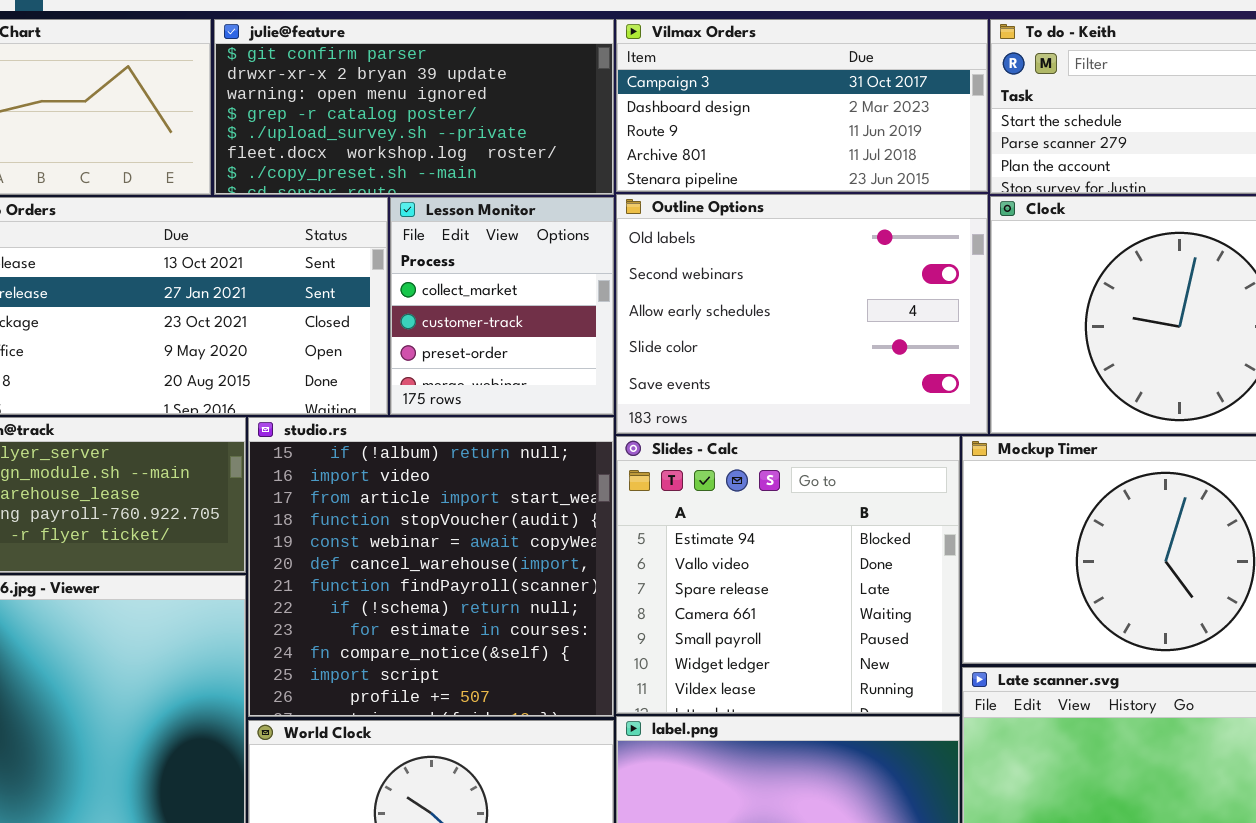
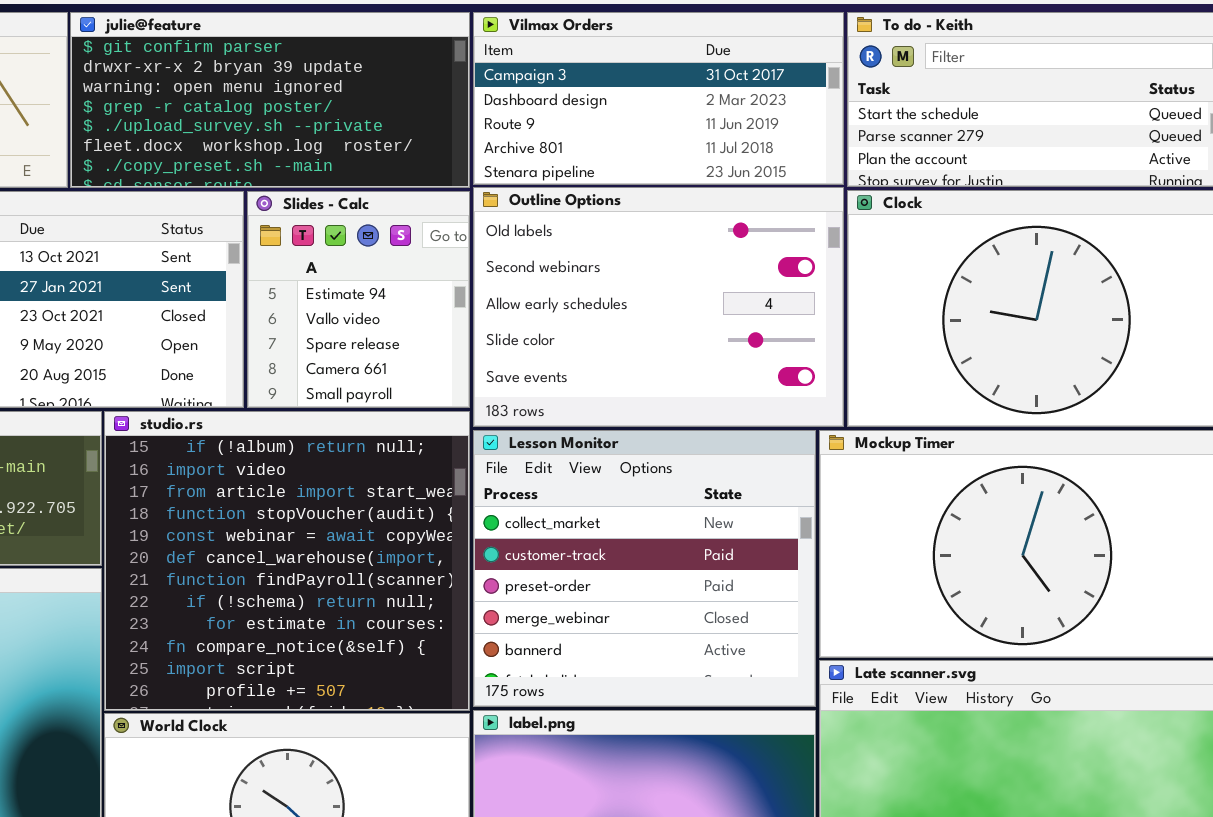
Lesson Monitor: [390,197,614,415] -> [473,430,816,707], moved, resized
Slides - Calc: [616,436,960,714] -> [247,191,470,408], moved, resized

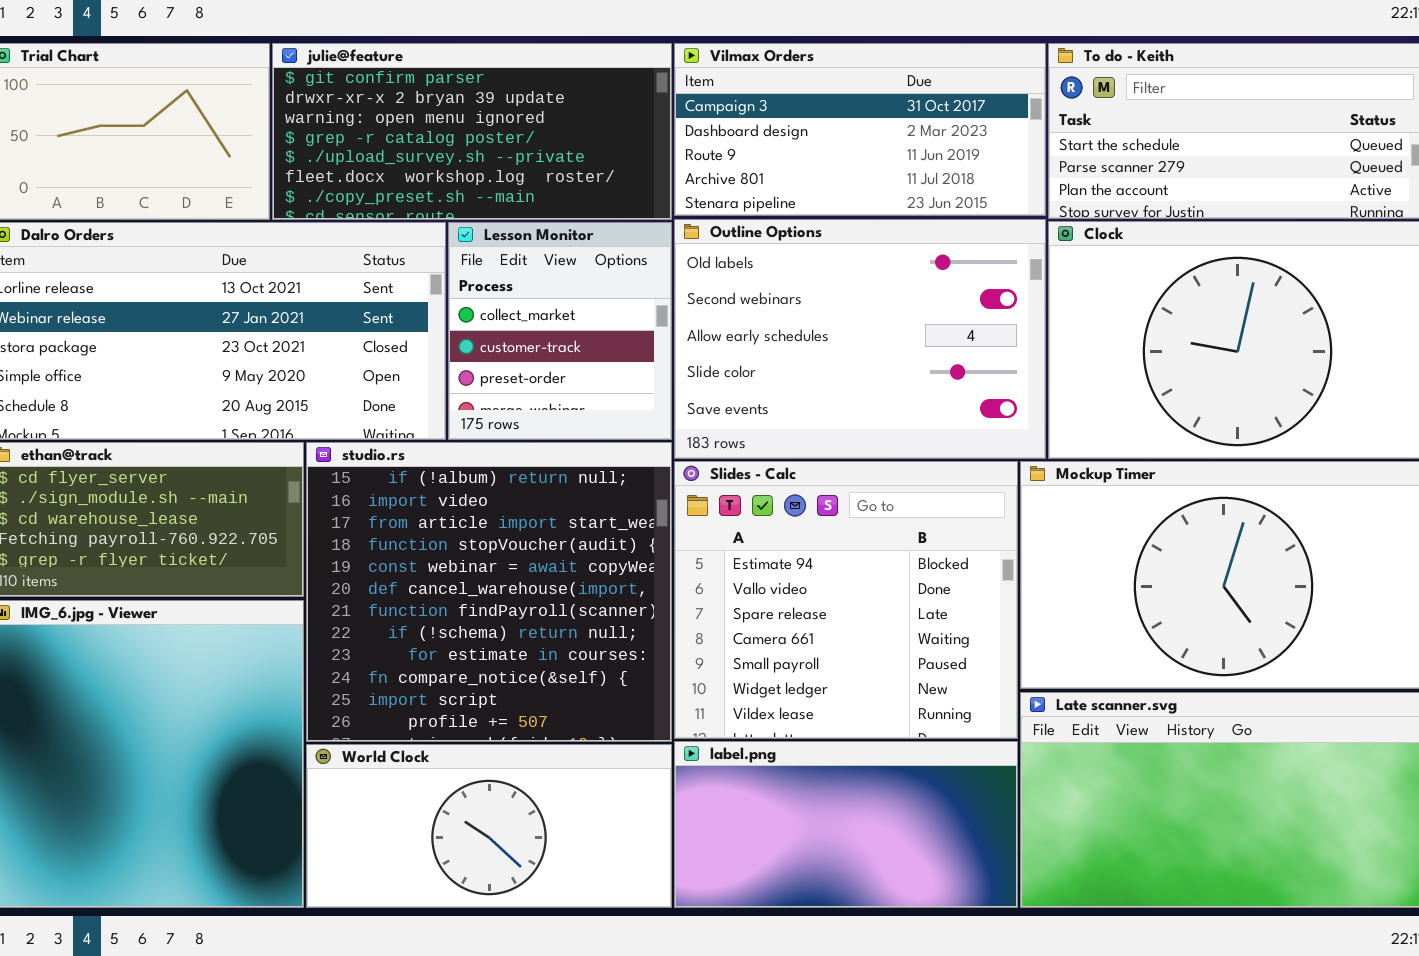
Slides - Calc: [247,191,470,408] -> [674,461,1018,739], moved, resized
Lesson Monitor: [473,430,816,707] -> [448,222,672,440], moved, resized

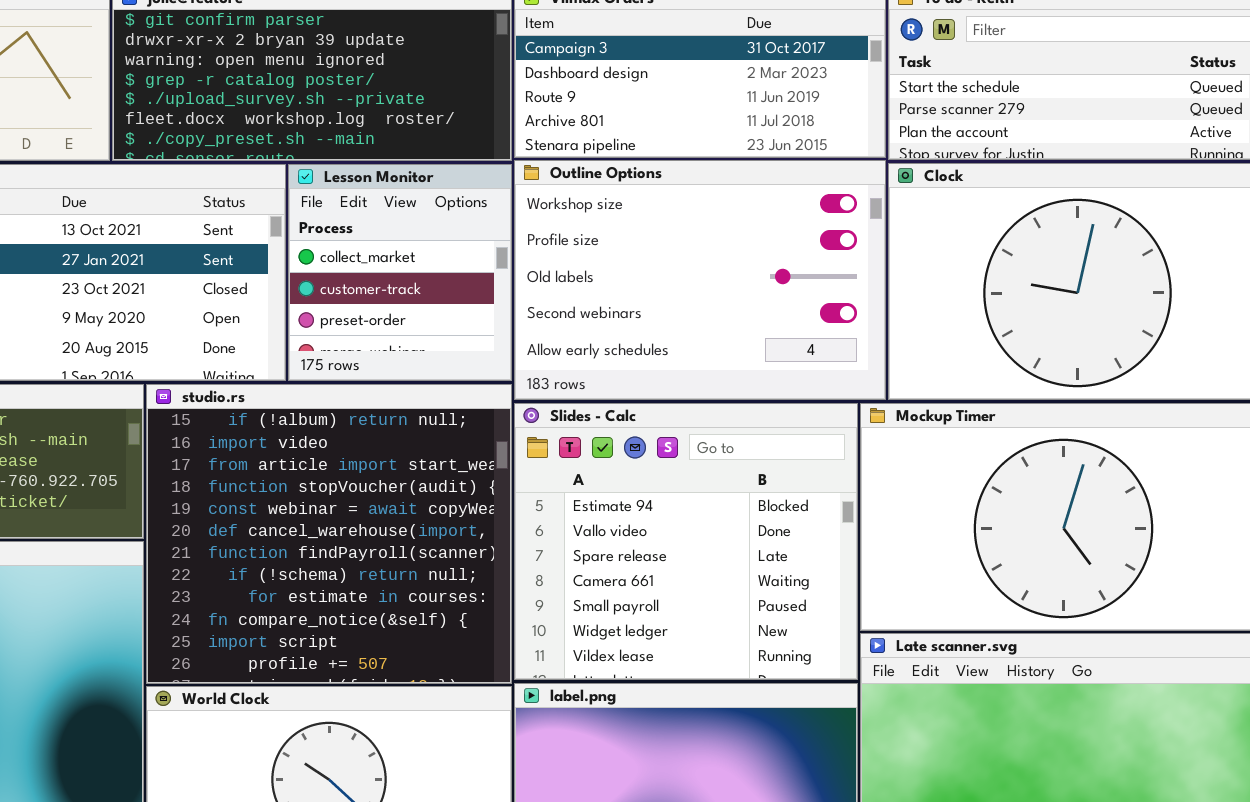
Outline Options: [674,219,1046,459] -> [514,160,886,400], scrolled up 2 rows

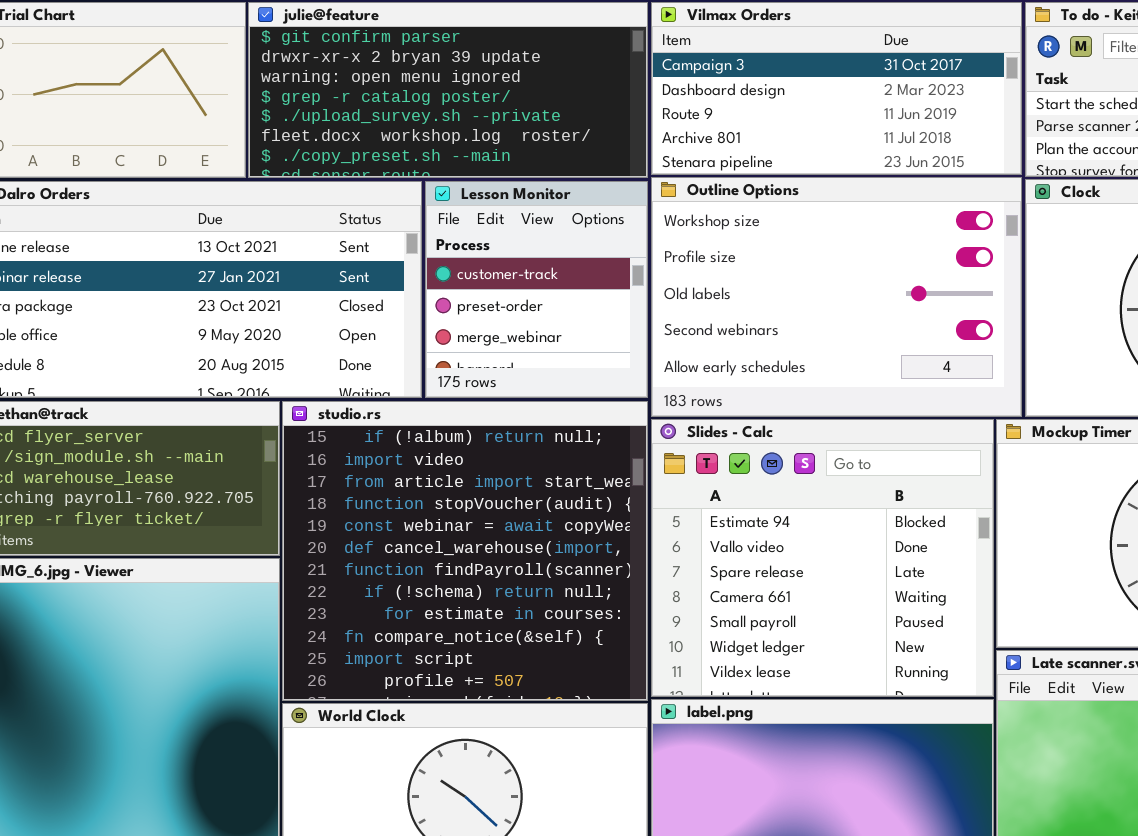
Lesson Monitor: [288,164,512,381] -> [425,181,648,398], scrolled down 1 row

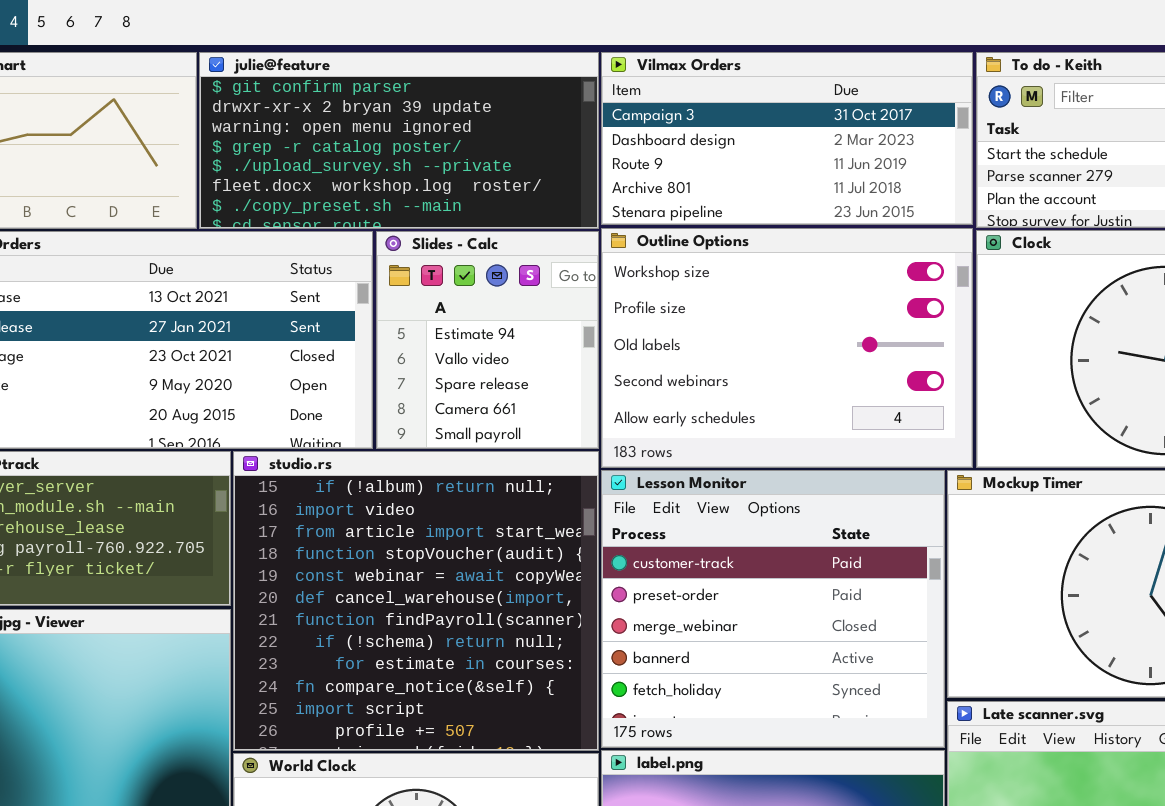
Lesson Monitor: [425,181,648,398] -> [601,470,945,748], moved, resized
Slides - Calc: [651,419,994,697] -> [376,231,599,449], moved, resized

